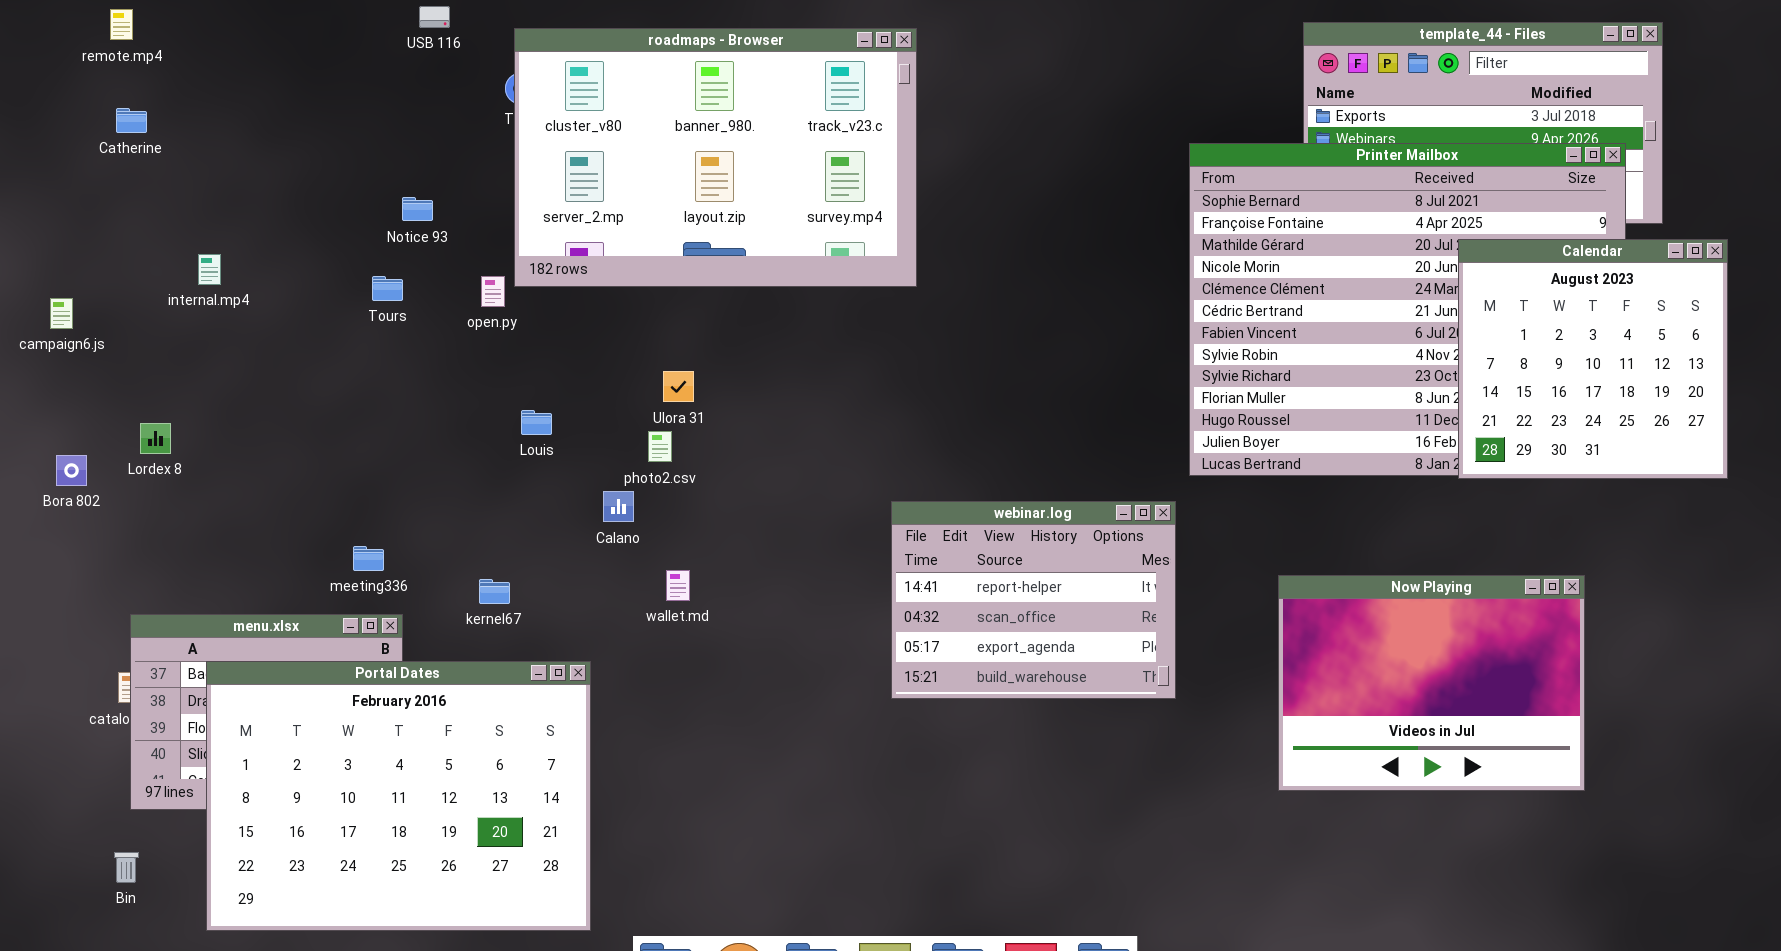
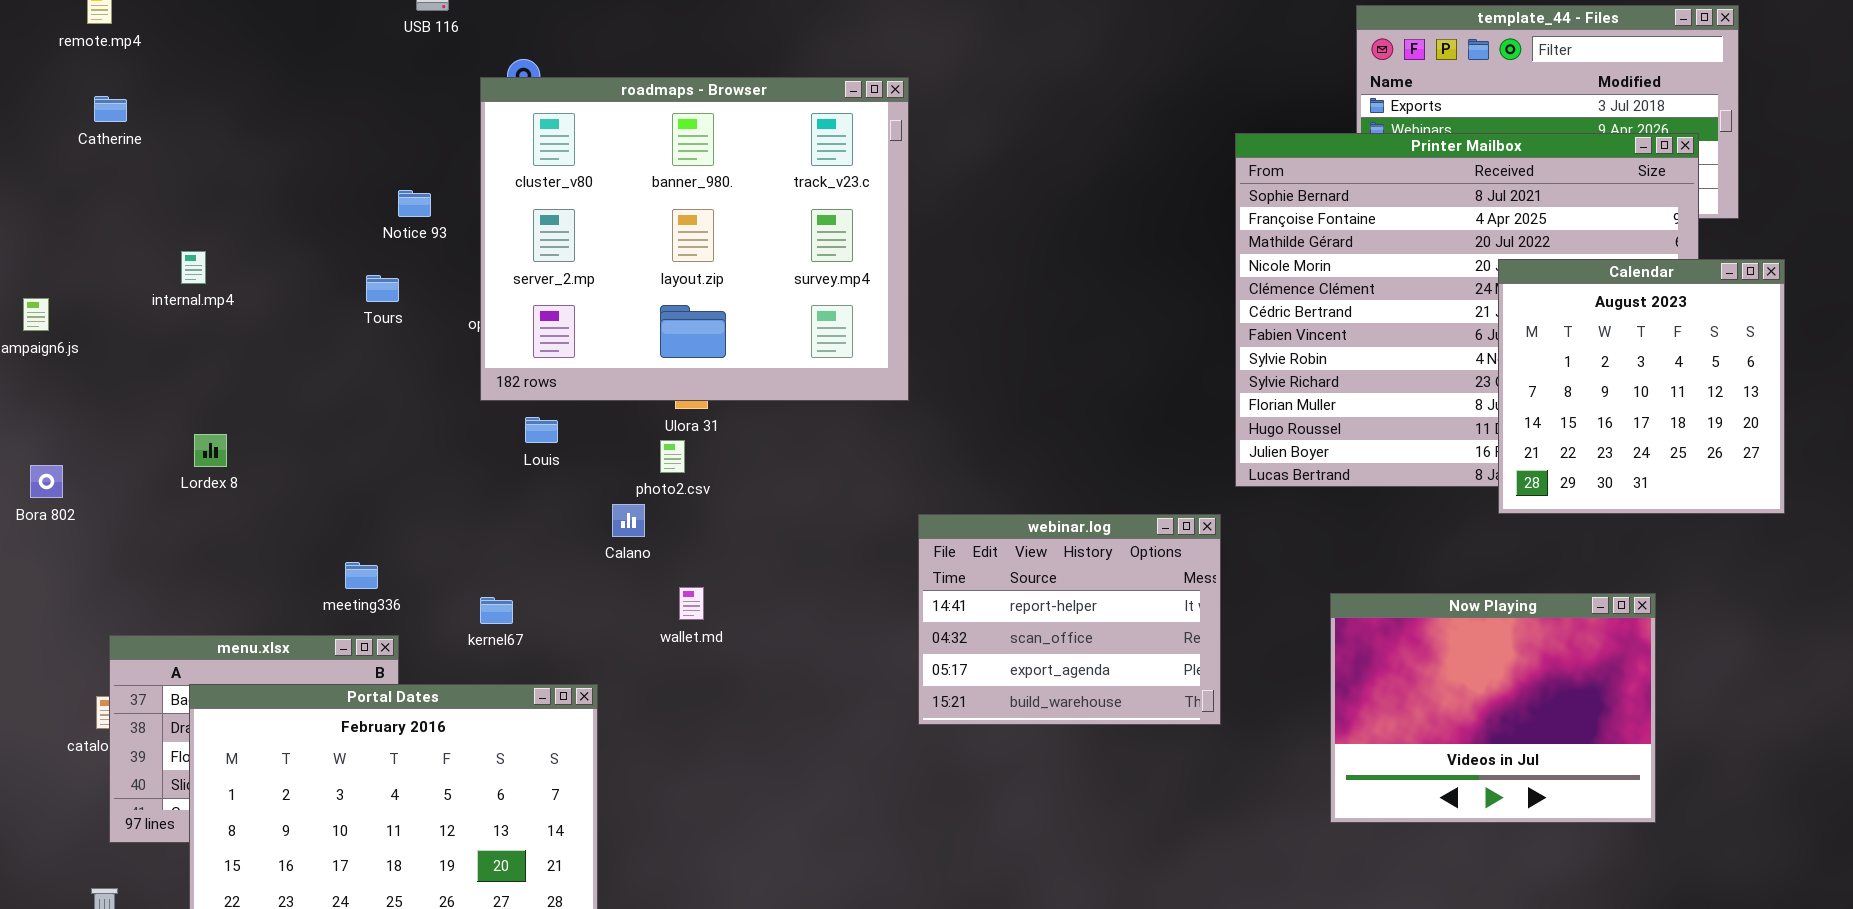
roadmaps - Browser: [514,28,917,287] -> [480,77,909,401], moved, resized
Calendar: [1458,239,1728,479] -> [1498,259,1785,514], moved
Lordex 8: [140,423,171,454] -> [194,434,227,467], moved

